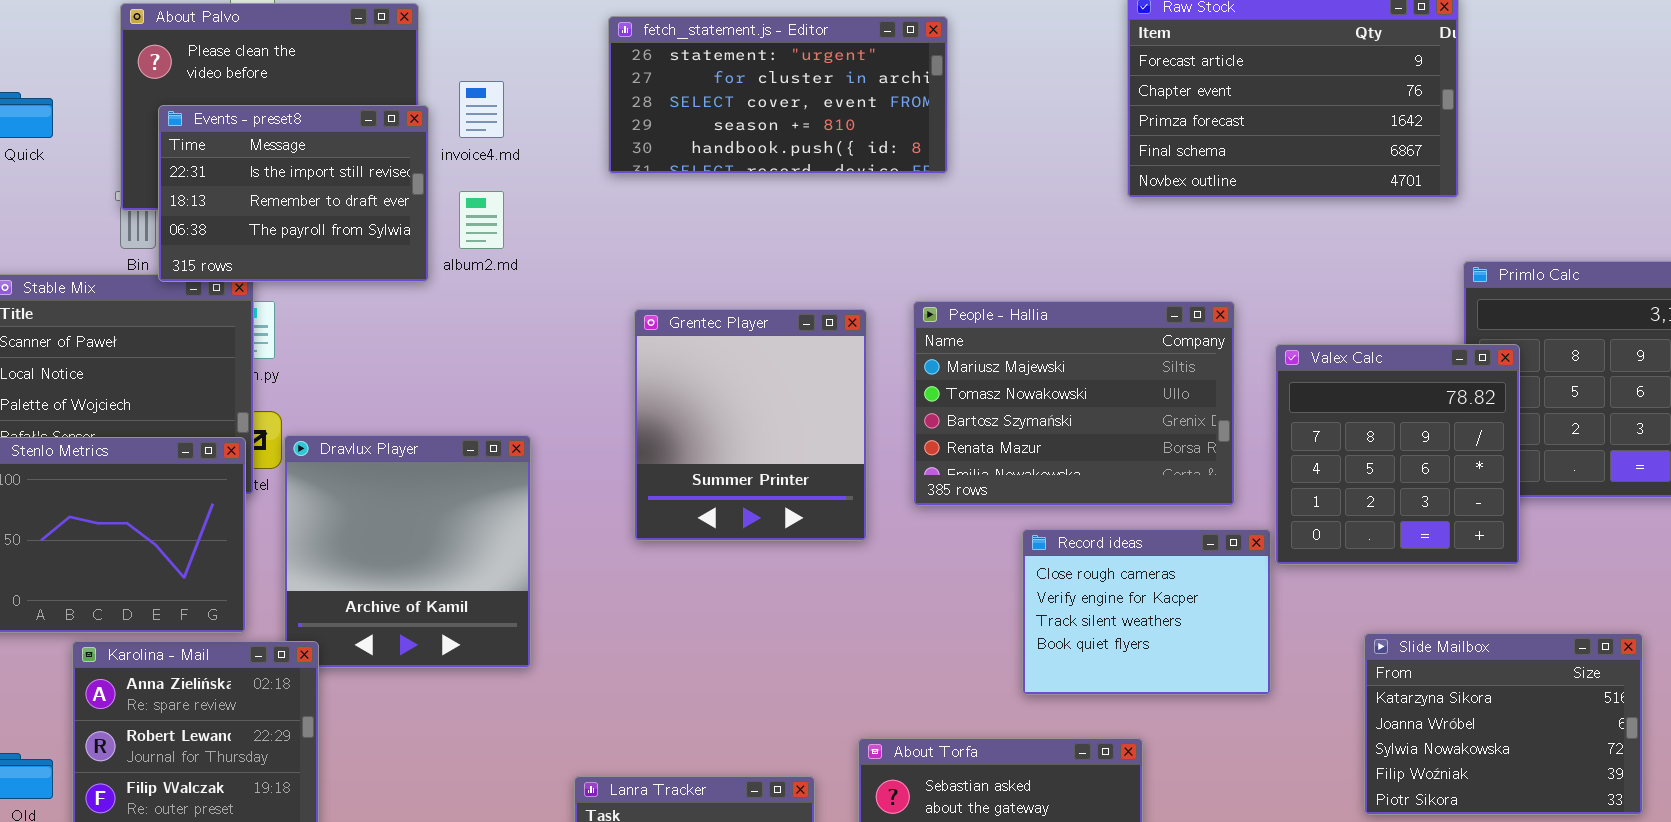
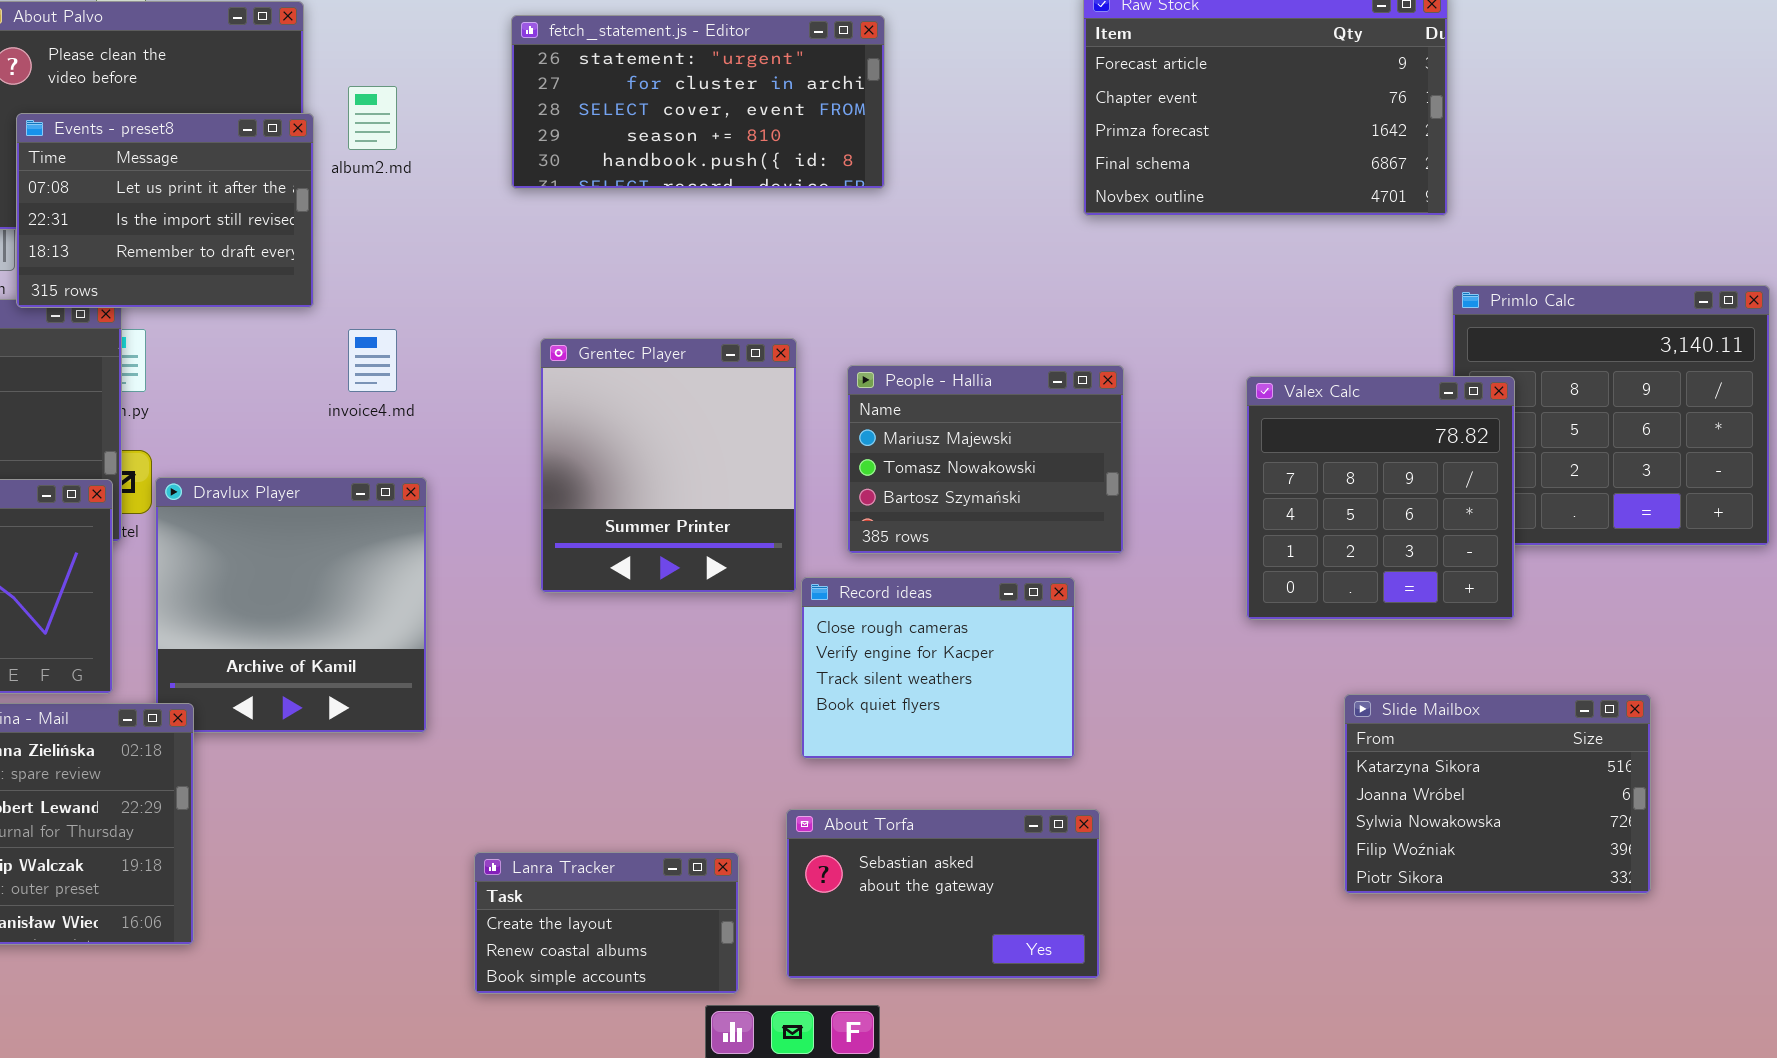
invoice4.md: [459,81,504,138] -> [348,329,397,392], moved
Events - preset8: [158,105,429,282] -> [16,113,314,308], scrolled up 1 row
album2.md: [459,191,504,249] -> [348,86,397,150], moved
People - Hallia: [913,301,1235,506] -> [847,365,1124,554], resized
Record ideas: [1022,529,1271,695] -> [801,577,1075,759], moved

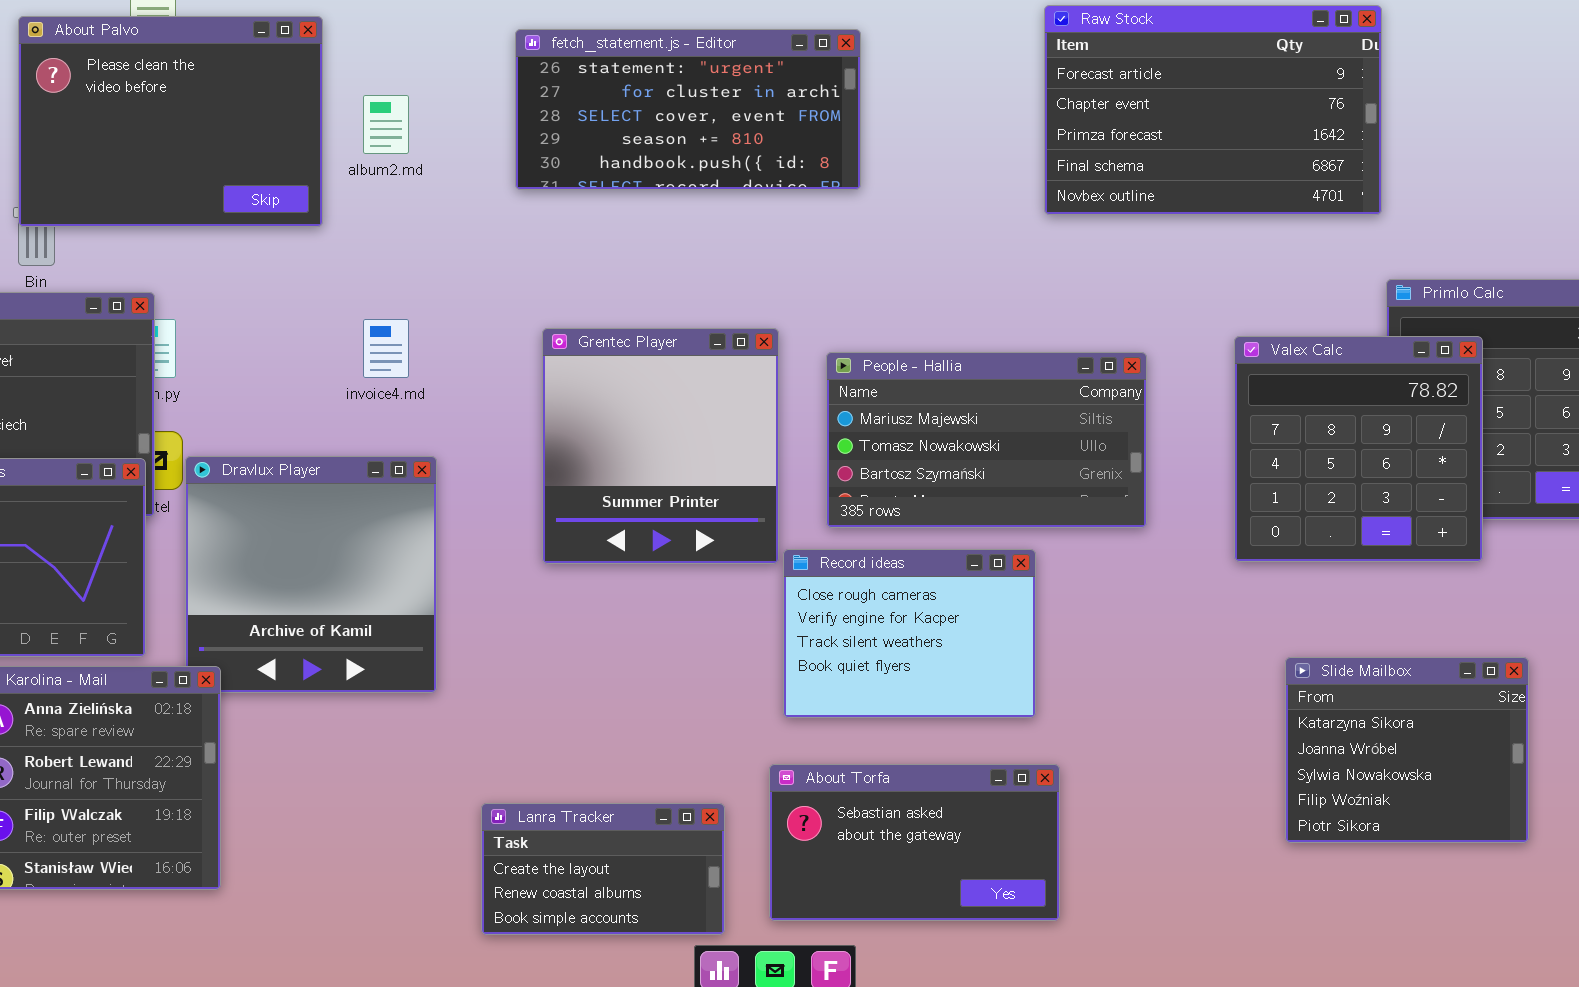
Events - preset8: [16,113,314,308] -> none, closed
People - Hallia: [847,365,1124,554] -> [826,352,1147,528], resized
Valex Calc: [1246,376,1515,620] -> [1234,336,1483,562], moved
Slide Mailbox: [1344,694,1651,894] -> [1285,657,1529,843], resized

